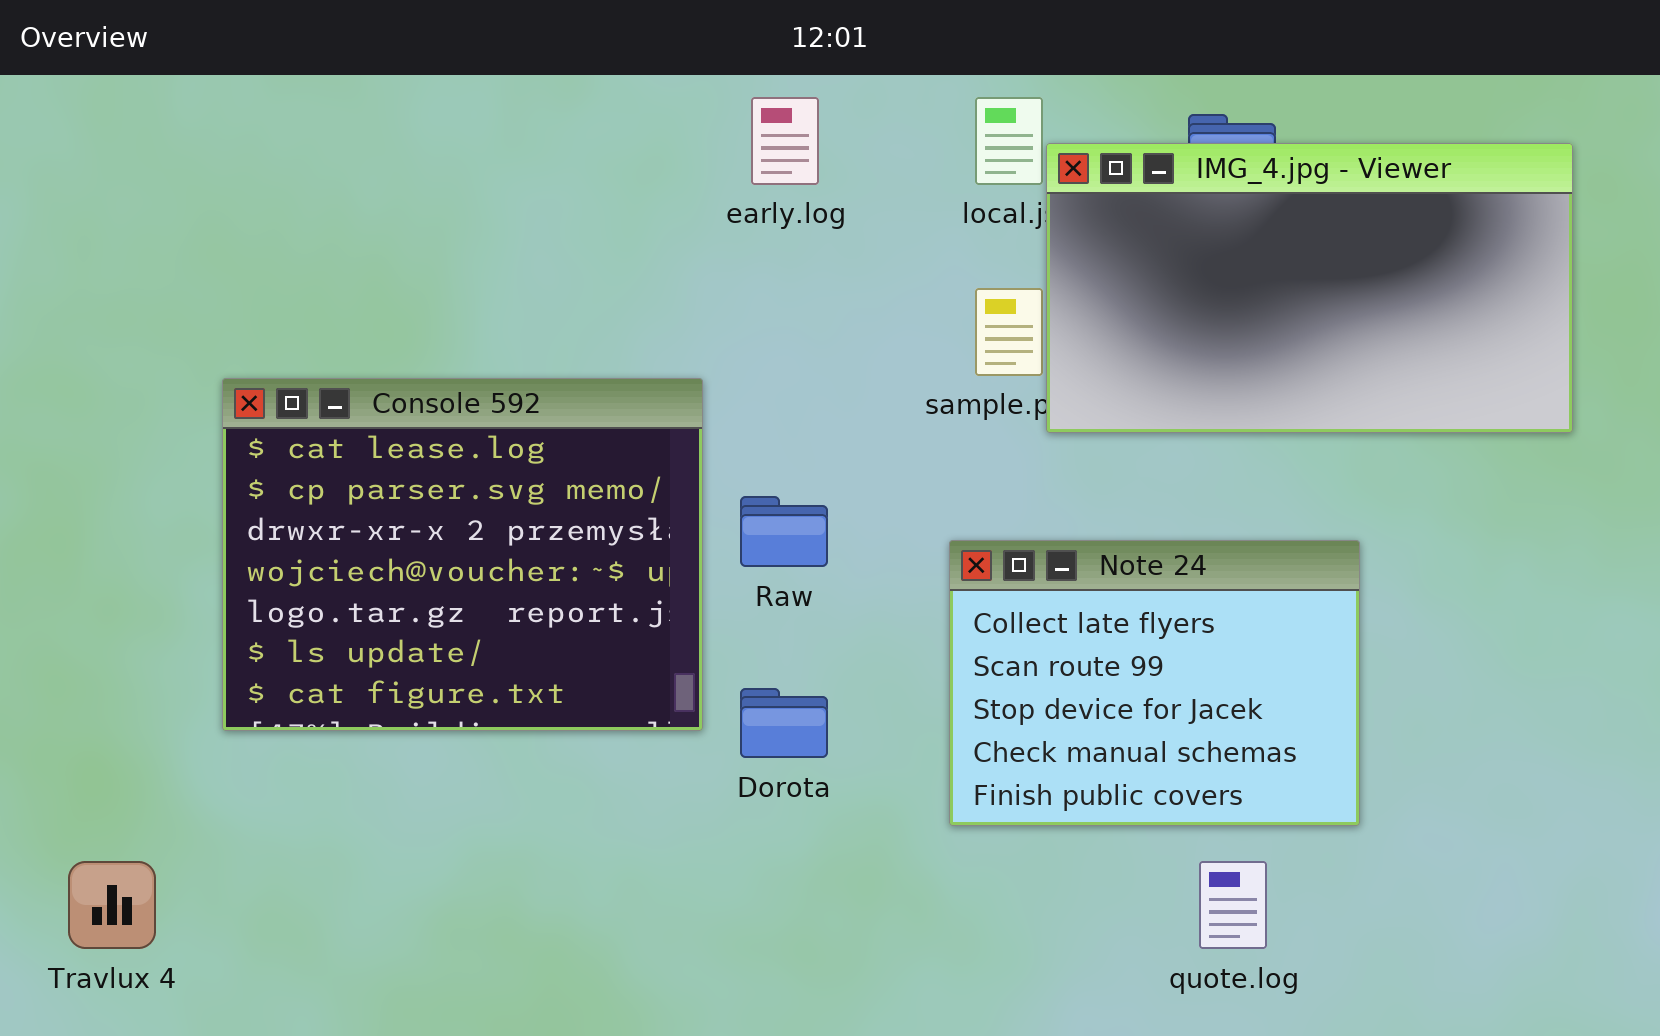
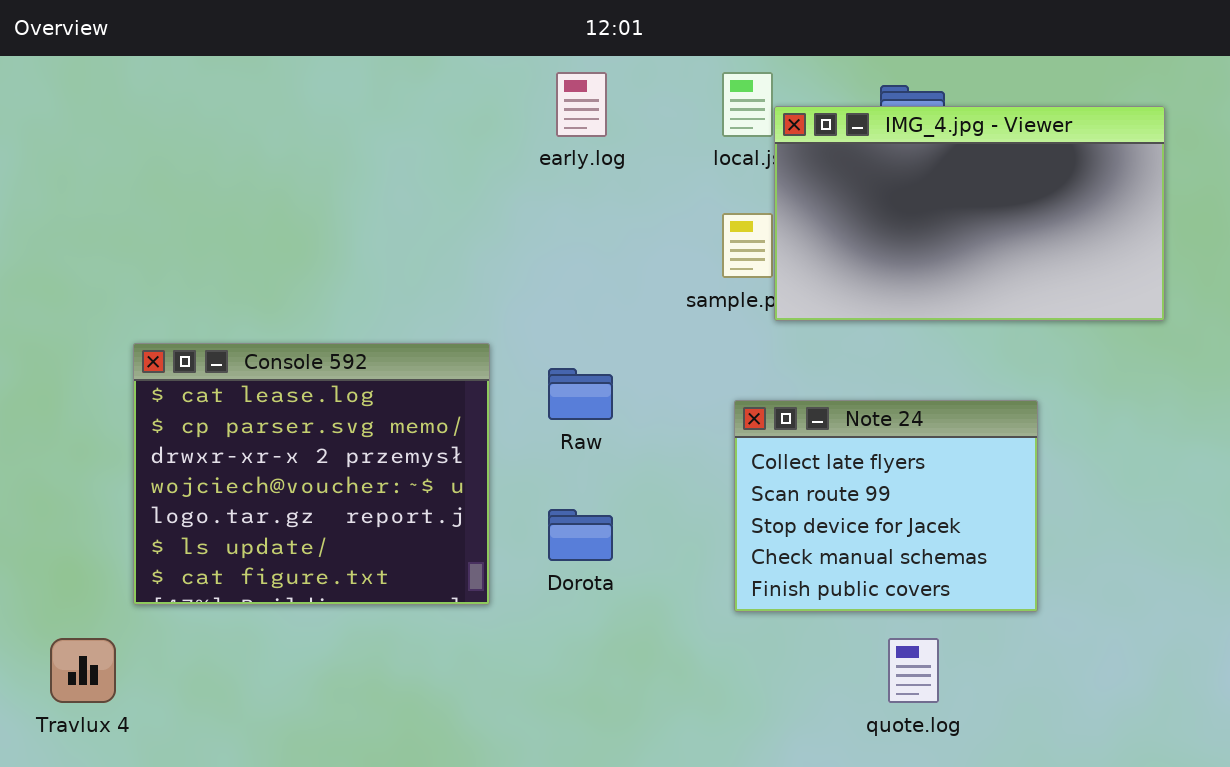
Console 592: [222,378,703,731] -> [133,343,490,605], moved
Note 24: [949,540,1360,826] -> [734,400,1038,612], moved

